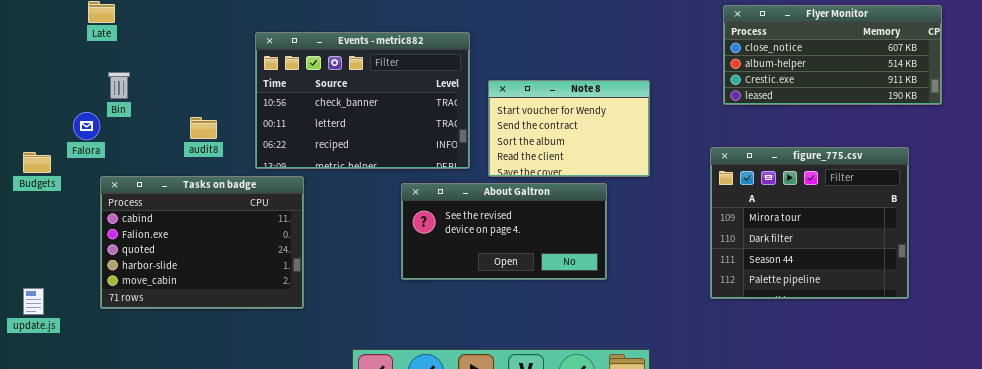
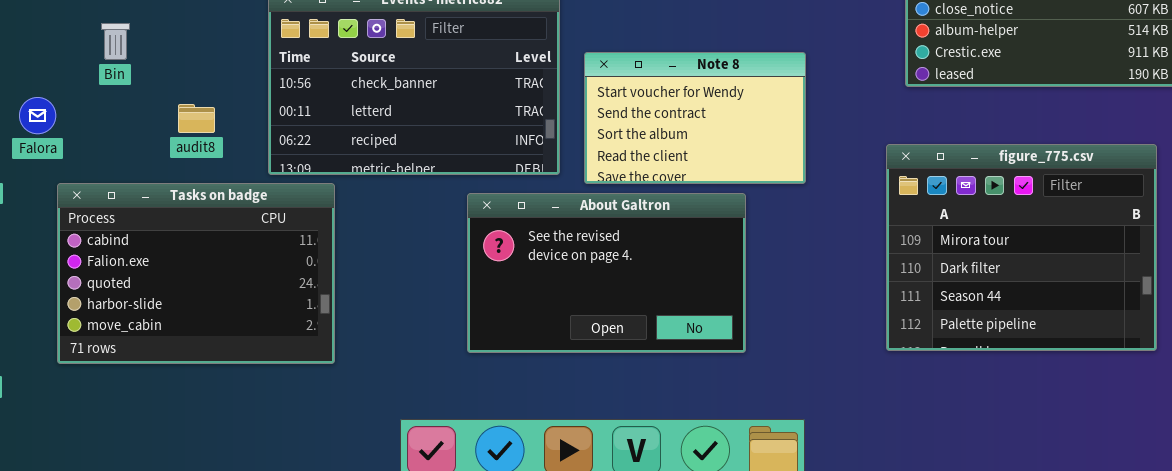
Bin: [108,72,130,99] -> [101,23,130,60], moved
About Galtron: [401,183,607,280] -> [467,193,746,353], resized

